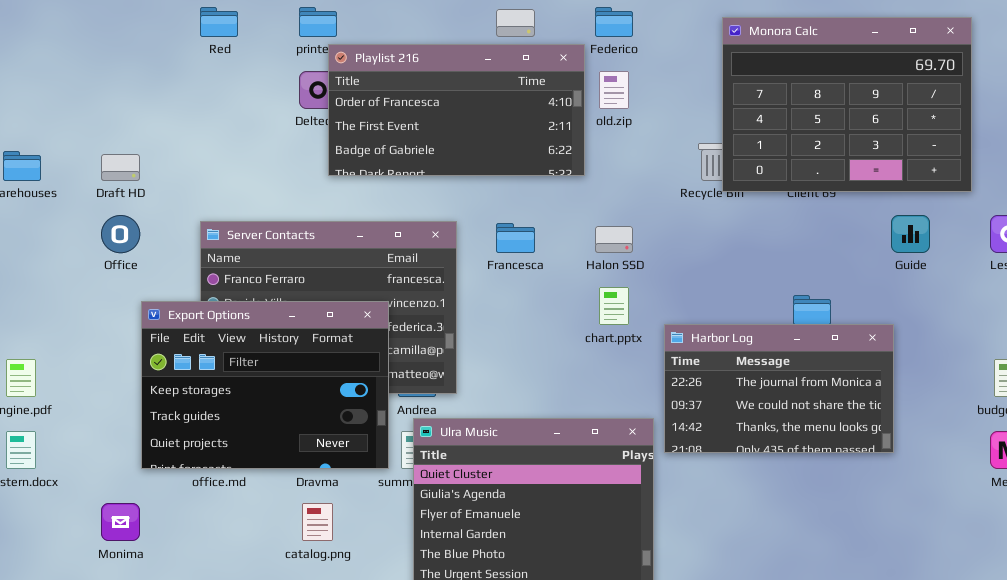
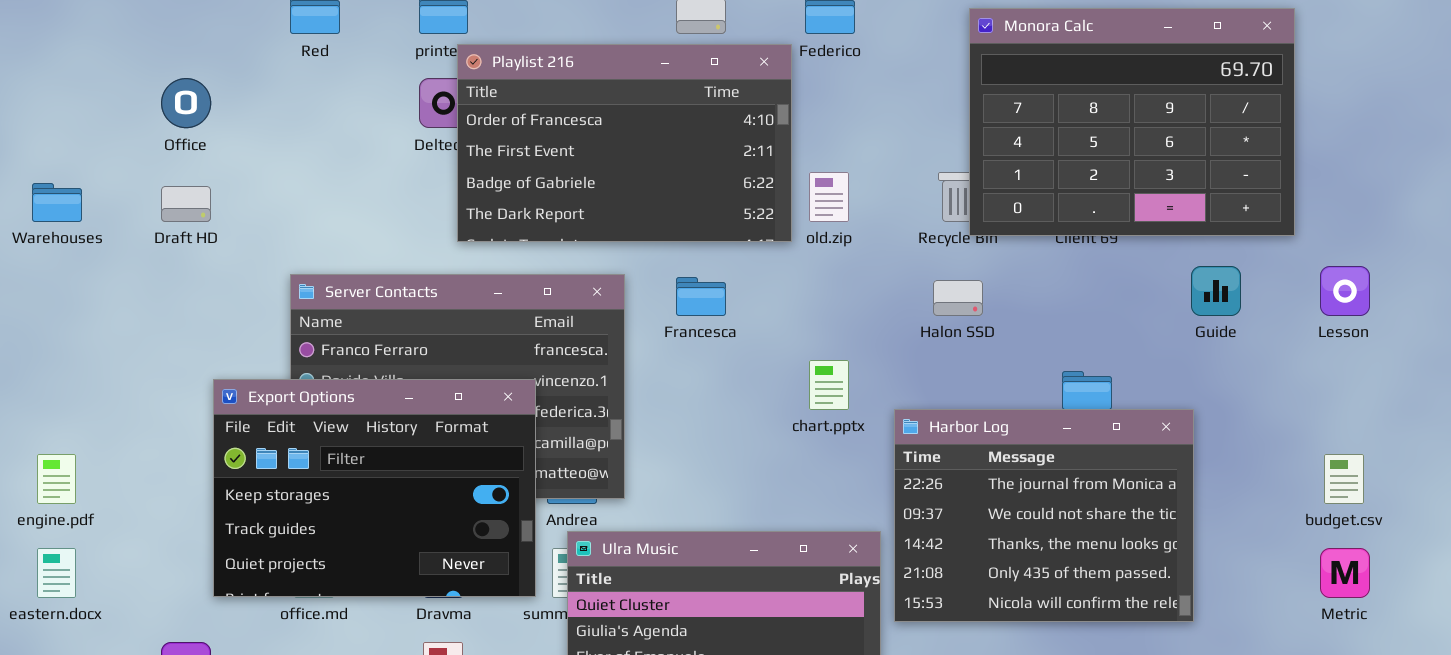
Playlist 216: [328,44,585,176] -> [457,44,792,242], resized
old.zip: [599,71,629,109] -> [809,172,849,222], moved
Office: [101,215,140,253] -> [161,78,211,128], moved
Halon SSD: [595,226,633,253] -> [933,280,983,316], moved
Harbor Log: [664,324,894,453] -> [894,409,1194,622], resized

